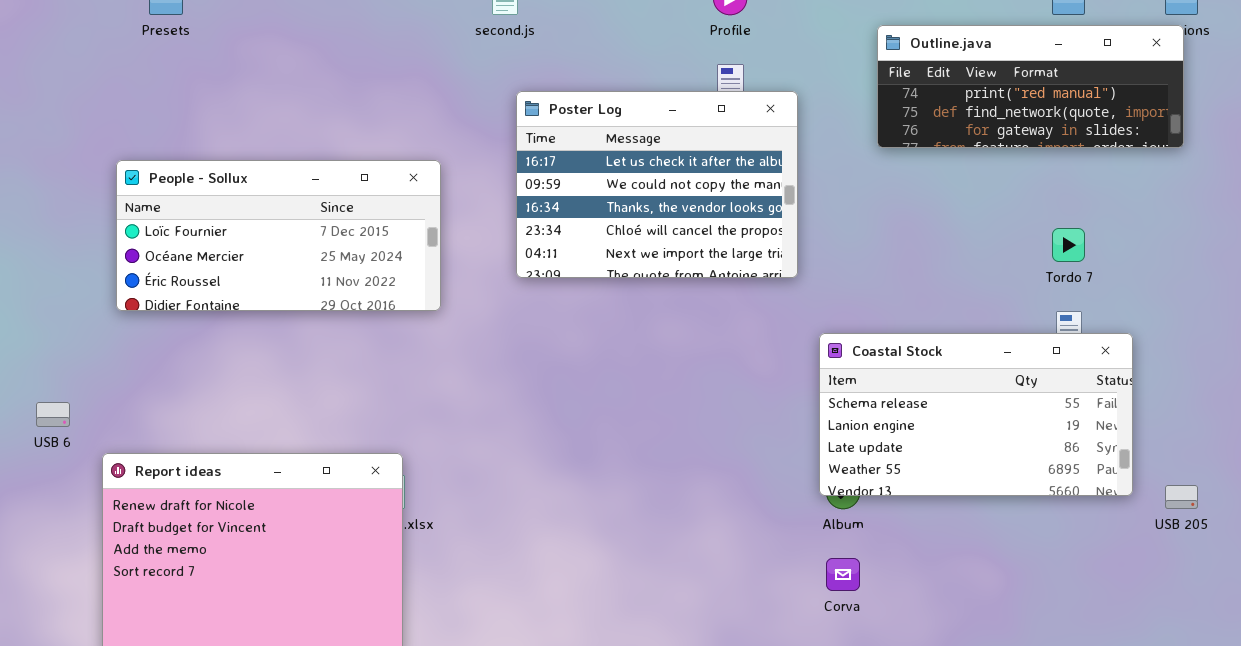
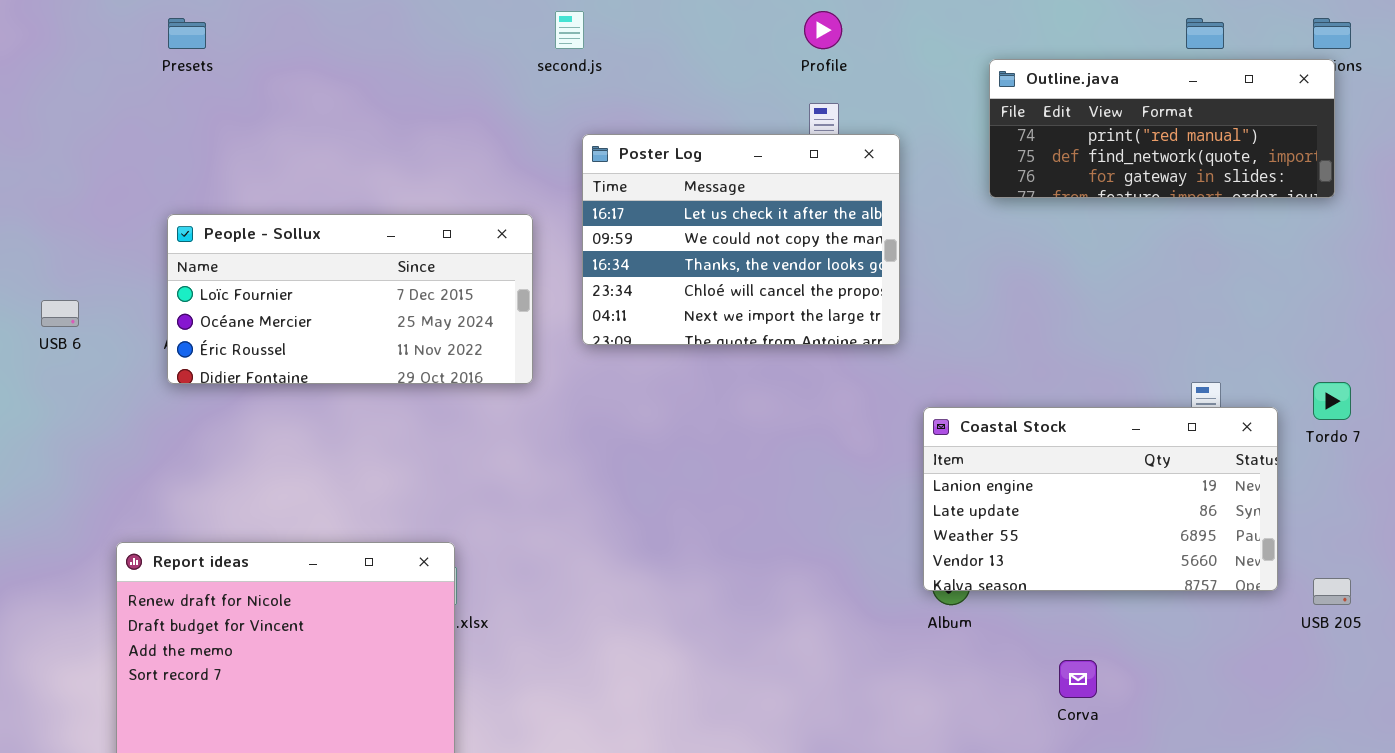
People - Sollux: [116,160,441,311] -> [167,214,533,384], moved
Tordo 7: [1052,228,1085,262] -> [1313,382,1351,420], moved
Coastal Stock: [819,333,1133,496] -> [923,407,1278,591], scrolled down 1 row
USB 6: [36,402,70,427] -> [41,300,79,327], moved
Corva: [826,558,860,591] -> [1059,660,1097,698], moved

